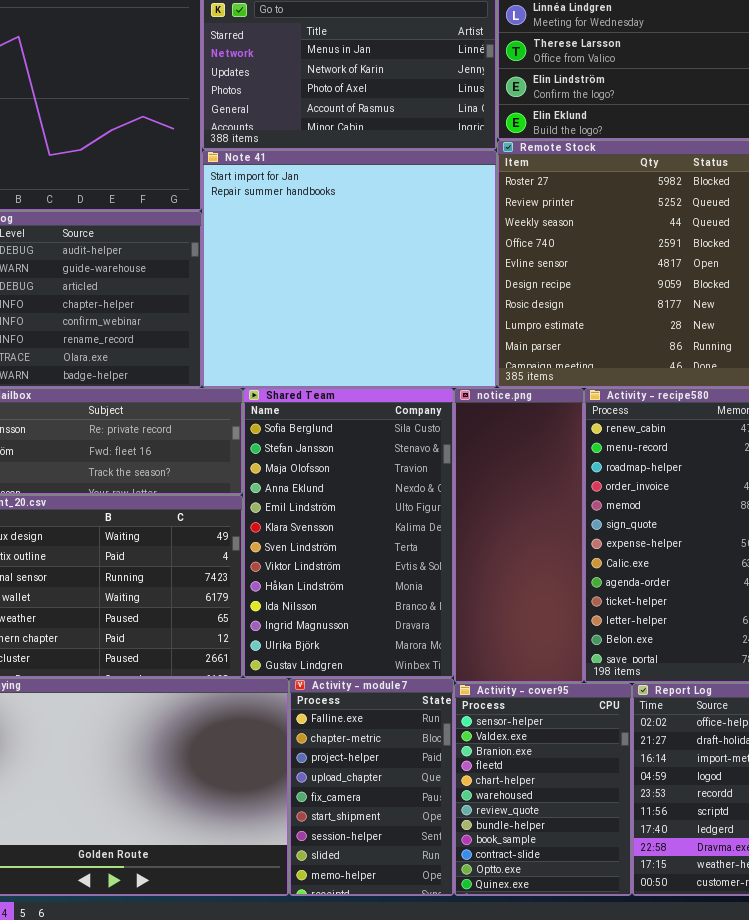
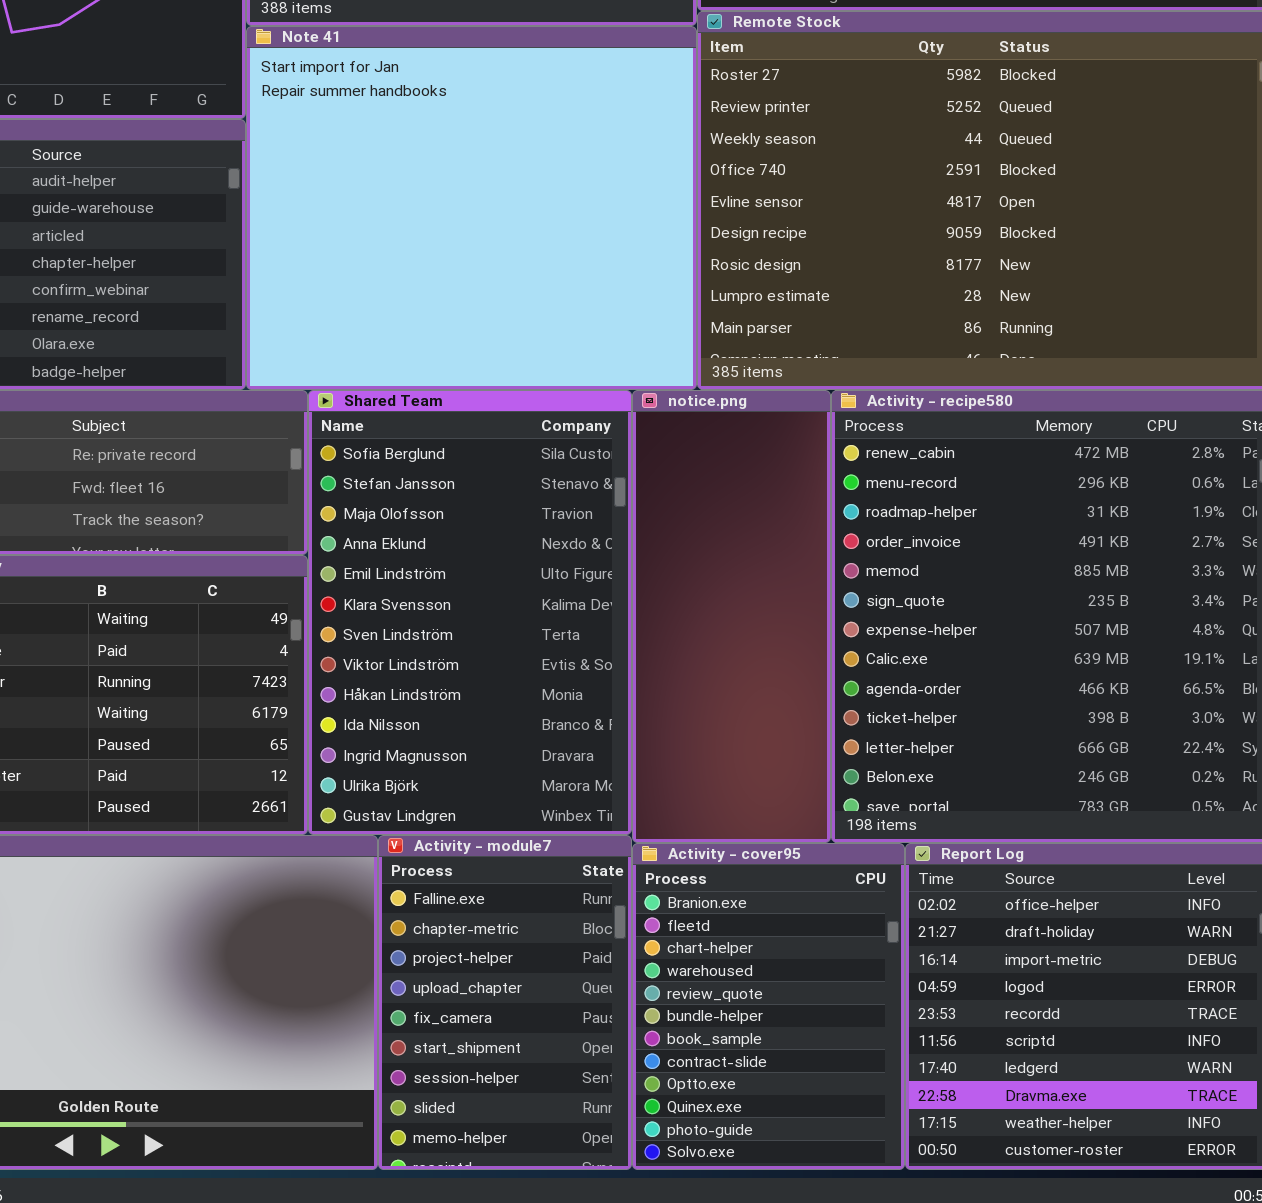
Activity - cover95: [454,683,632,896] -> [632,843,905,1170], scrolled down 2 rows

